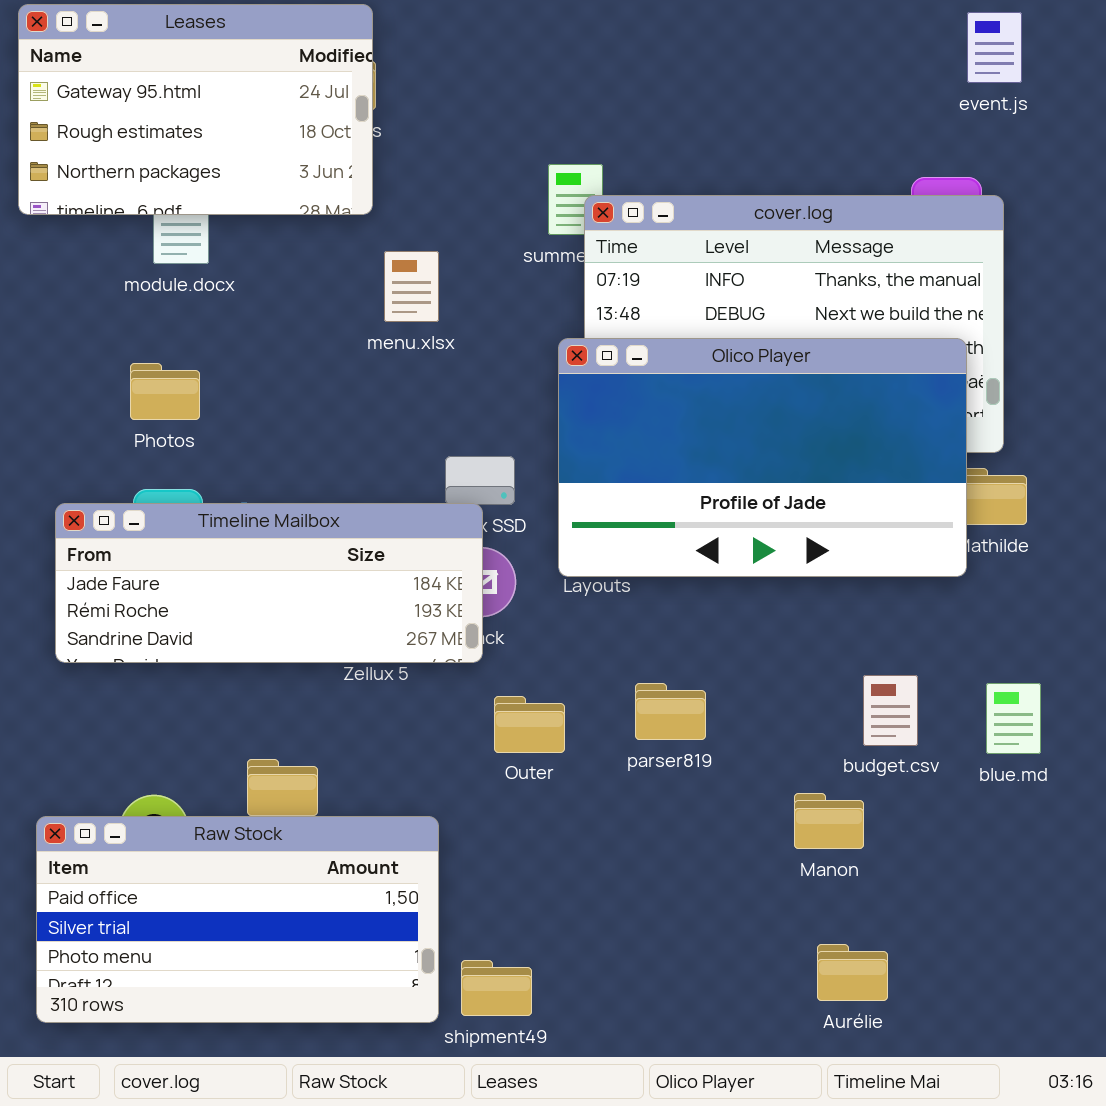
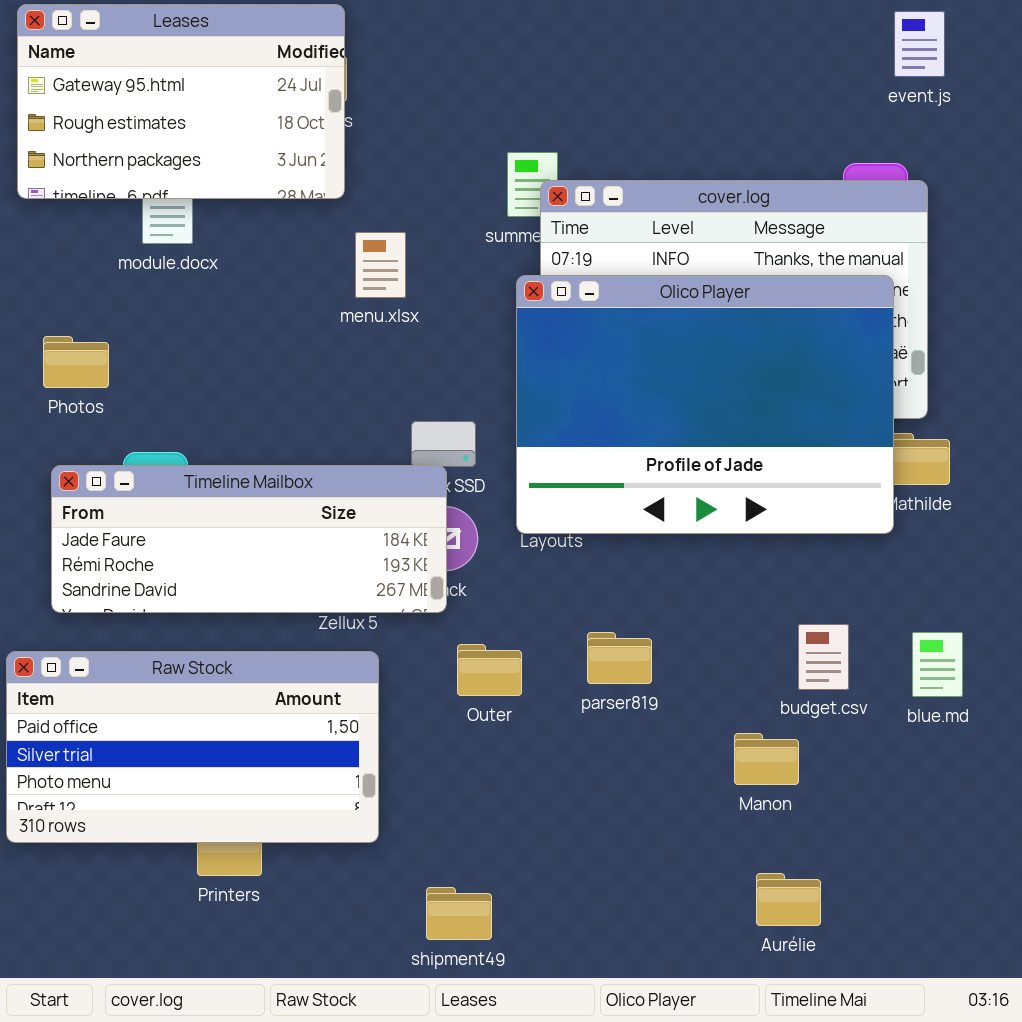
Olico Player: [558,338,967,577] -> [516,275,894,534], resized
Photos: [130,363,200,420] -> [43,336,109,388], moved
Raw Stock: [36,816,439,1023] -> [6,651,379,843], moved

